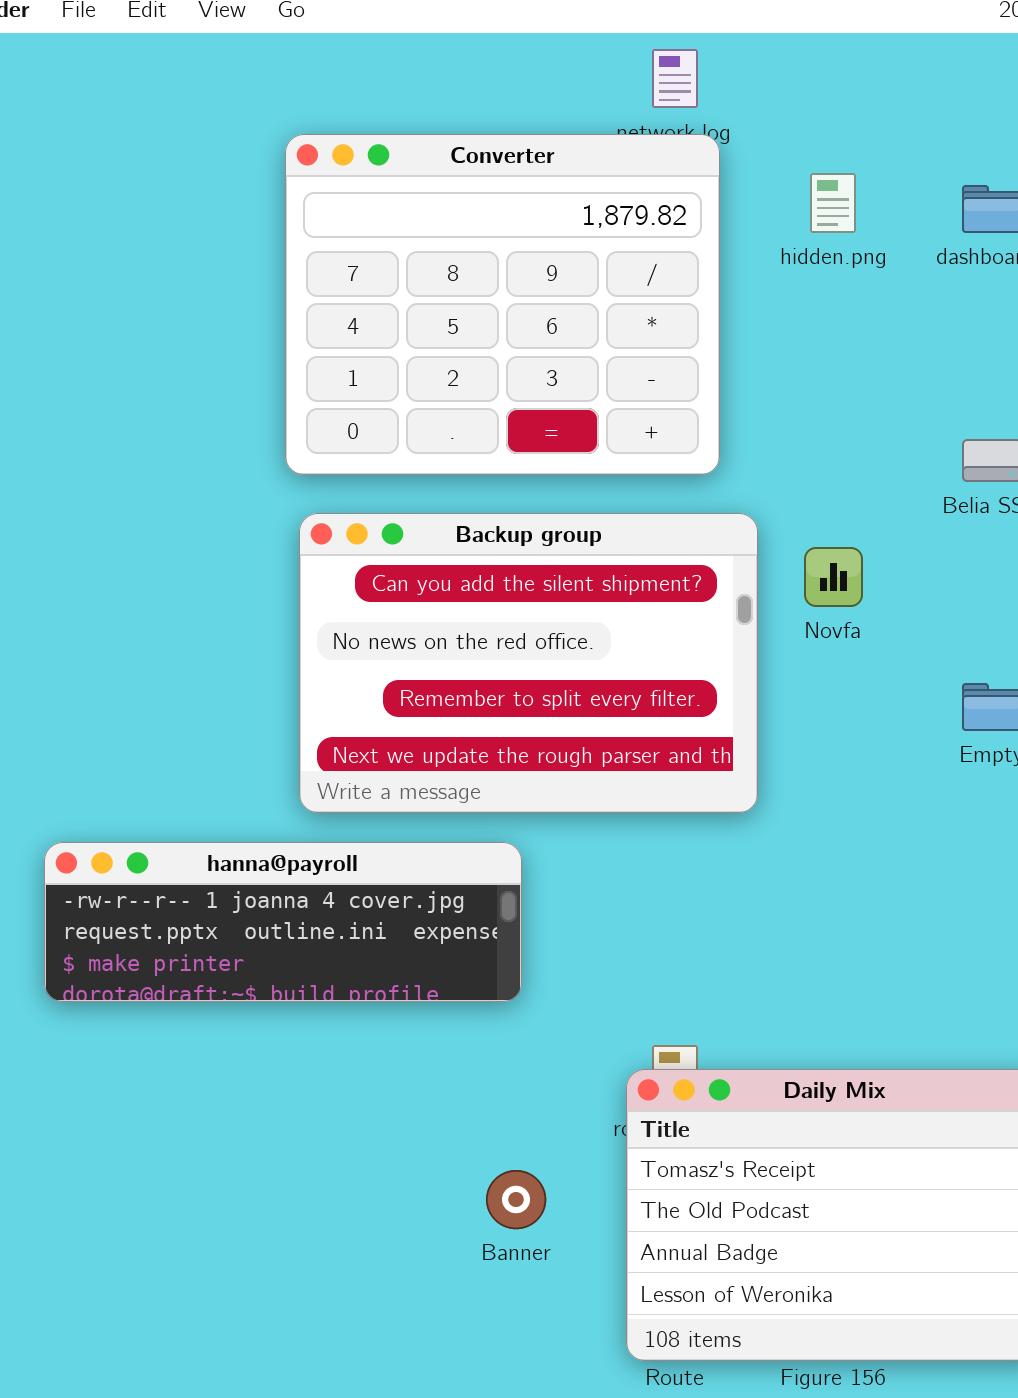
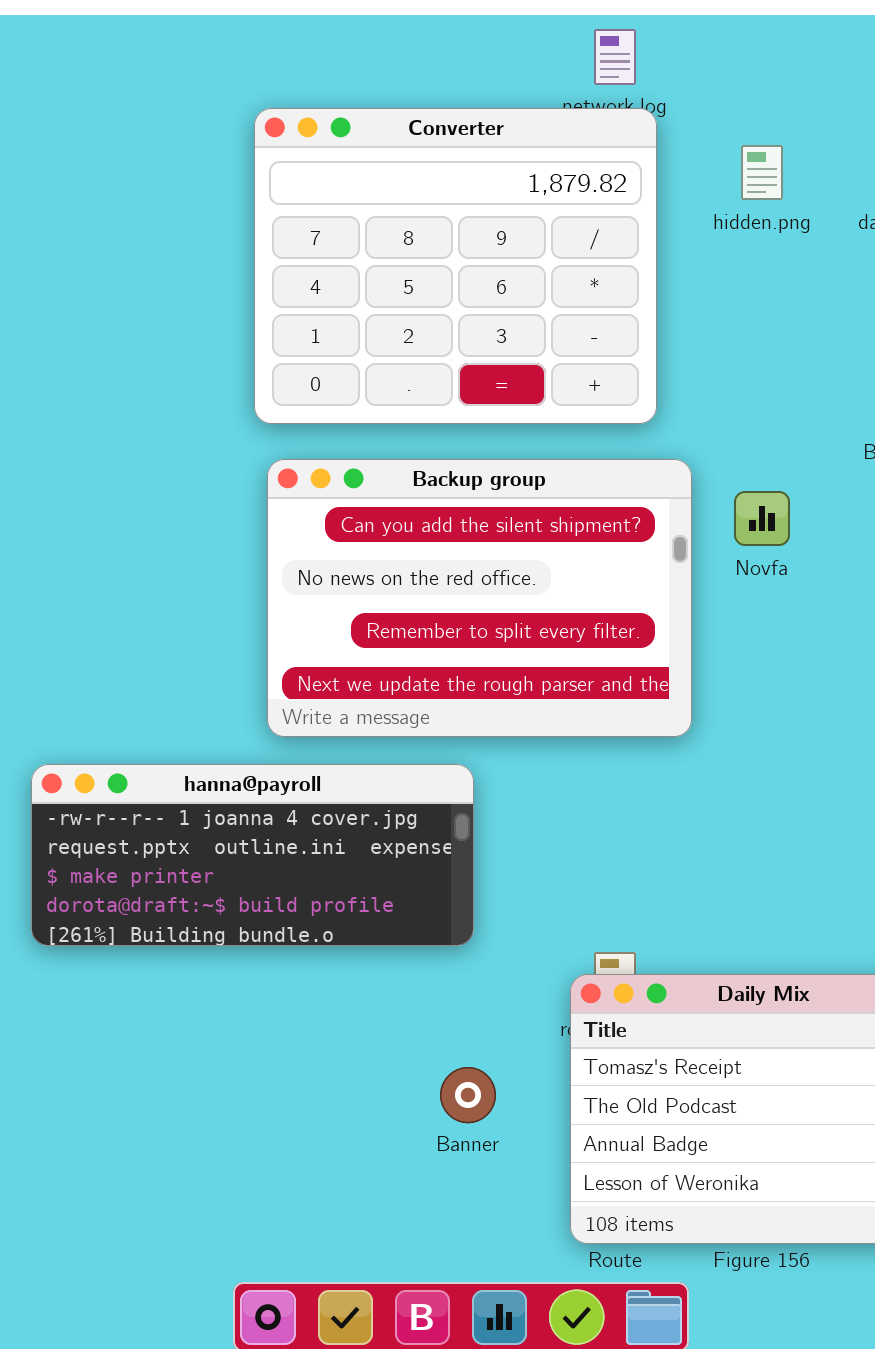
hanna@payroll: [44,842,522,1002] -> [31,764,474,946], resized

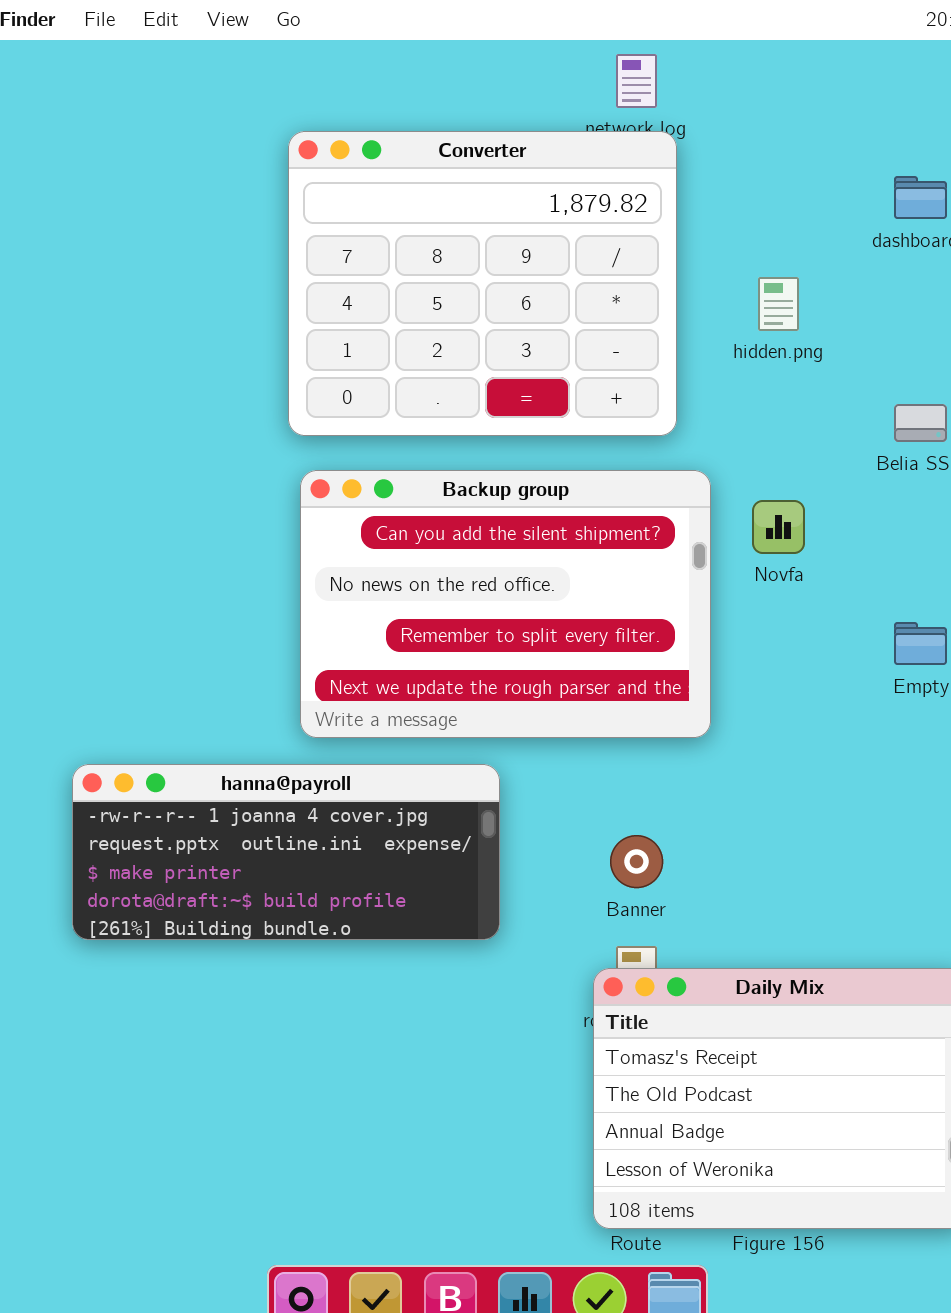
hidden.png: [741,145,783,200] -> [758,277,799,331], moved
Banner: [440,1067,496,1123] -> [610,835,663,888], moved

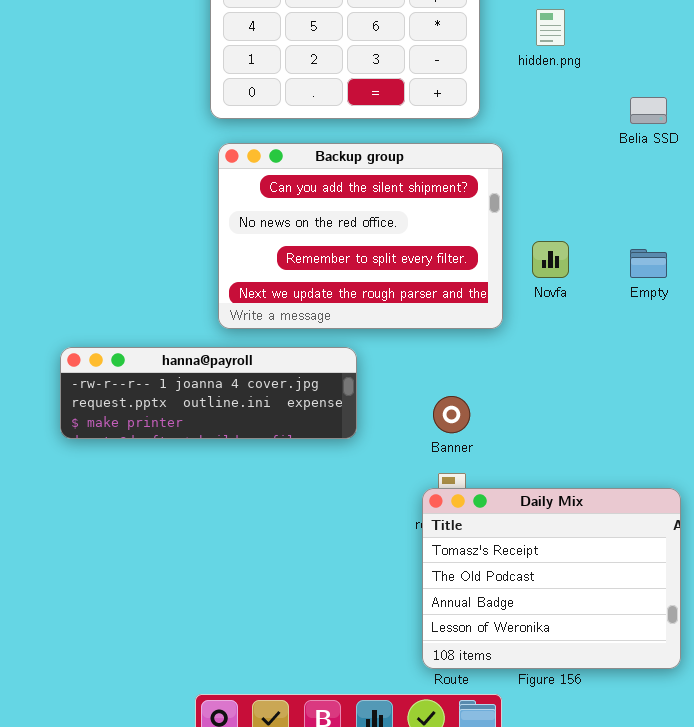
Novfa: [752,500,805,554] -> [532,241,569,278], moved
hanna@payroll: [72,764,500,940] -> [60,347,357,439], resized

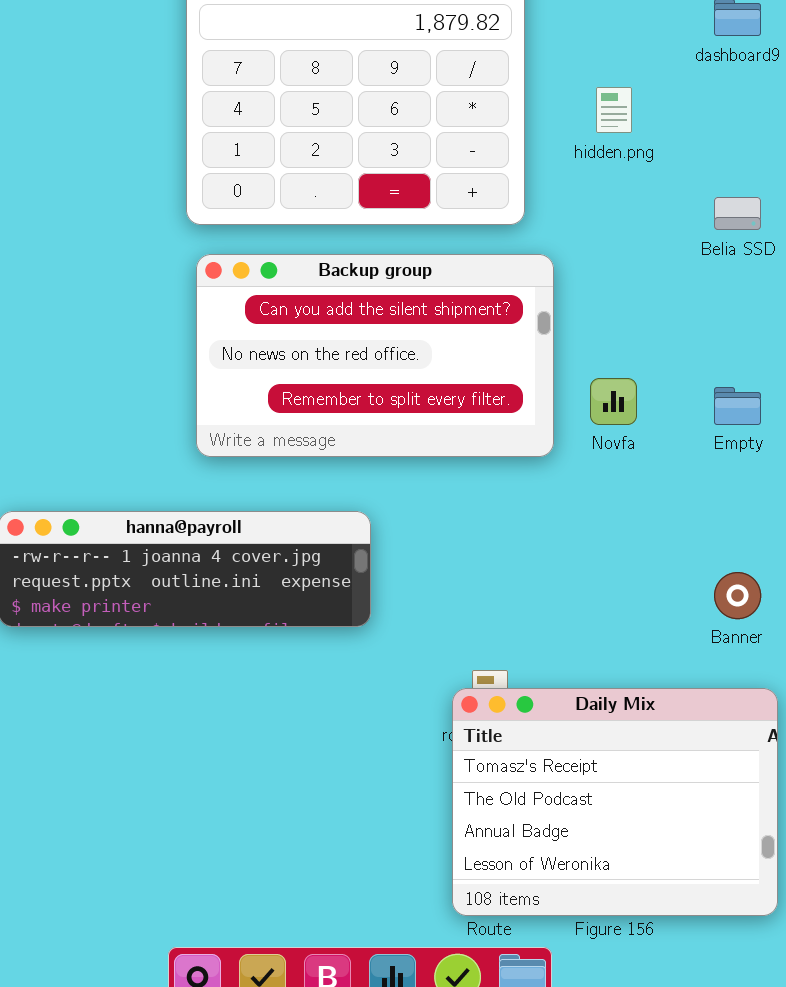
Backup group: [218,143,503,329] -> [196,254,554,457], resized
Banner: [433,396,470,433] -> [714,572,761,619], moved

